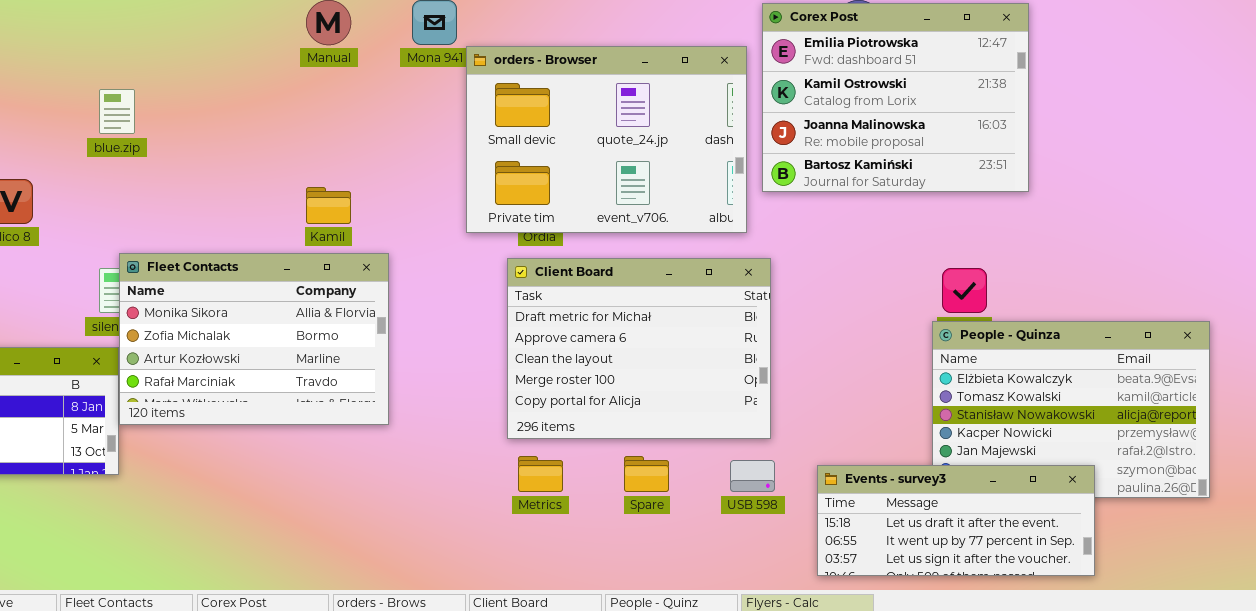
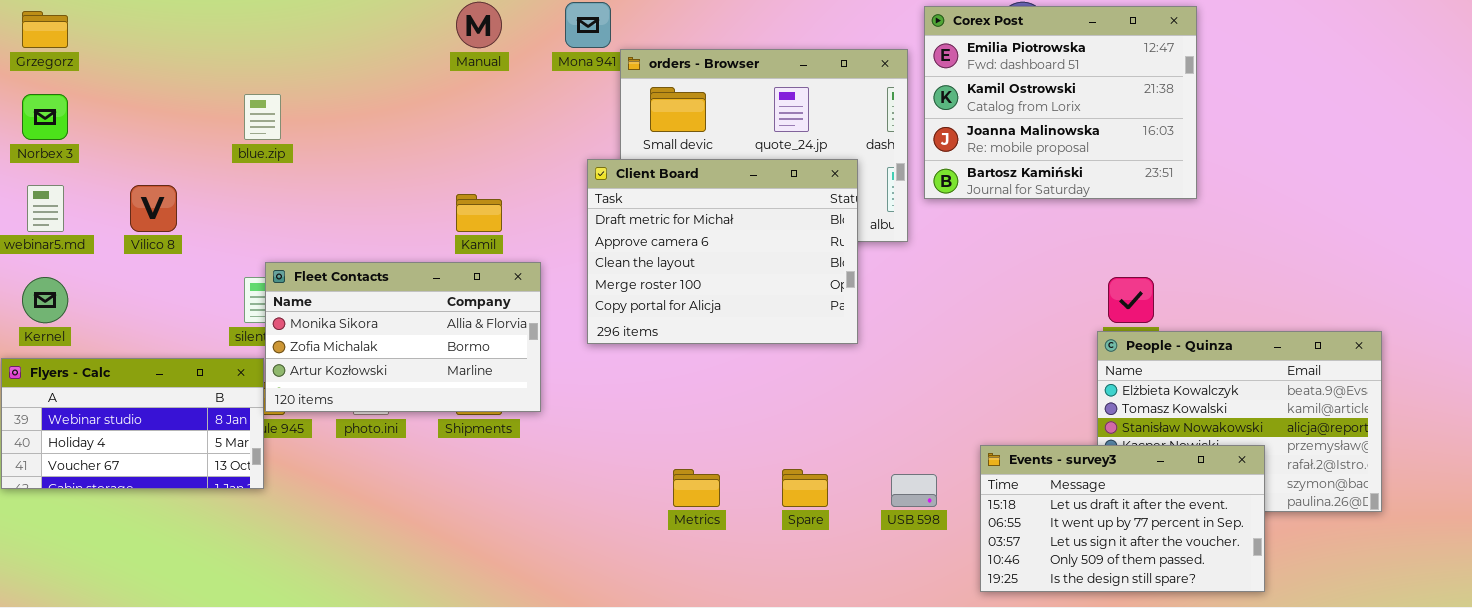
Fleet Contacts: [119,253,389,425] -> [265,262,541,412], resized
Client Board: [507,258,771,439] -> [587,159,858,344], moved
Events - survey3: [817,465,1095,576] -> [980,445,1265,592], resized

